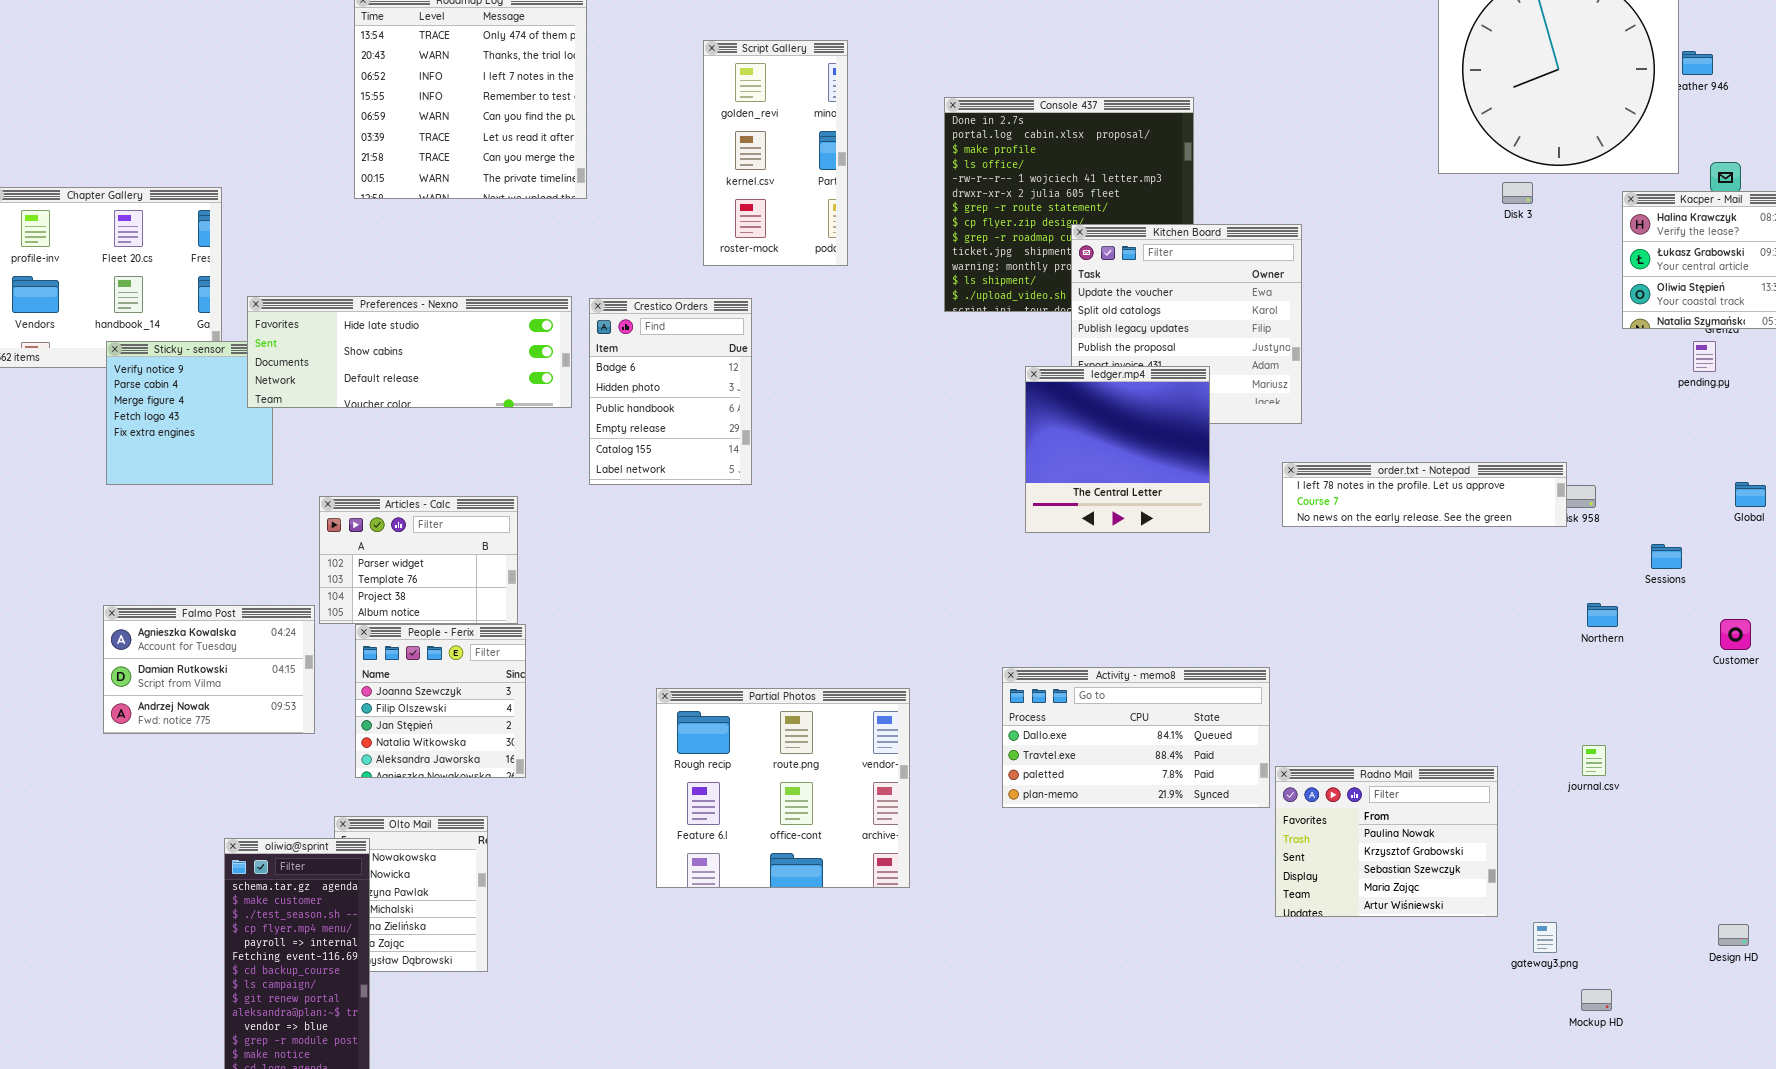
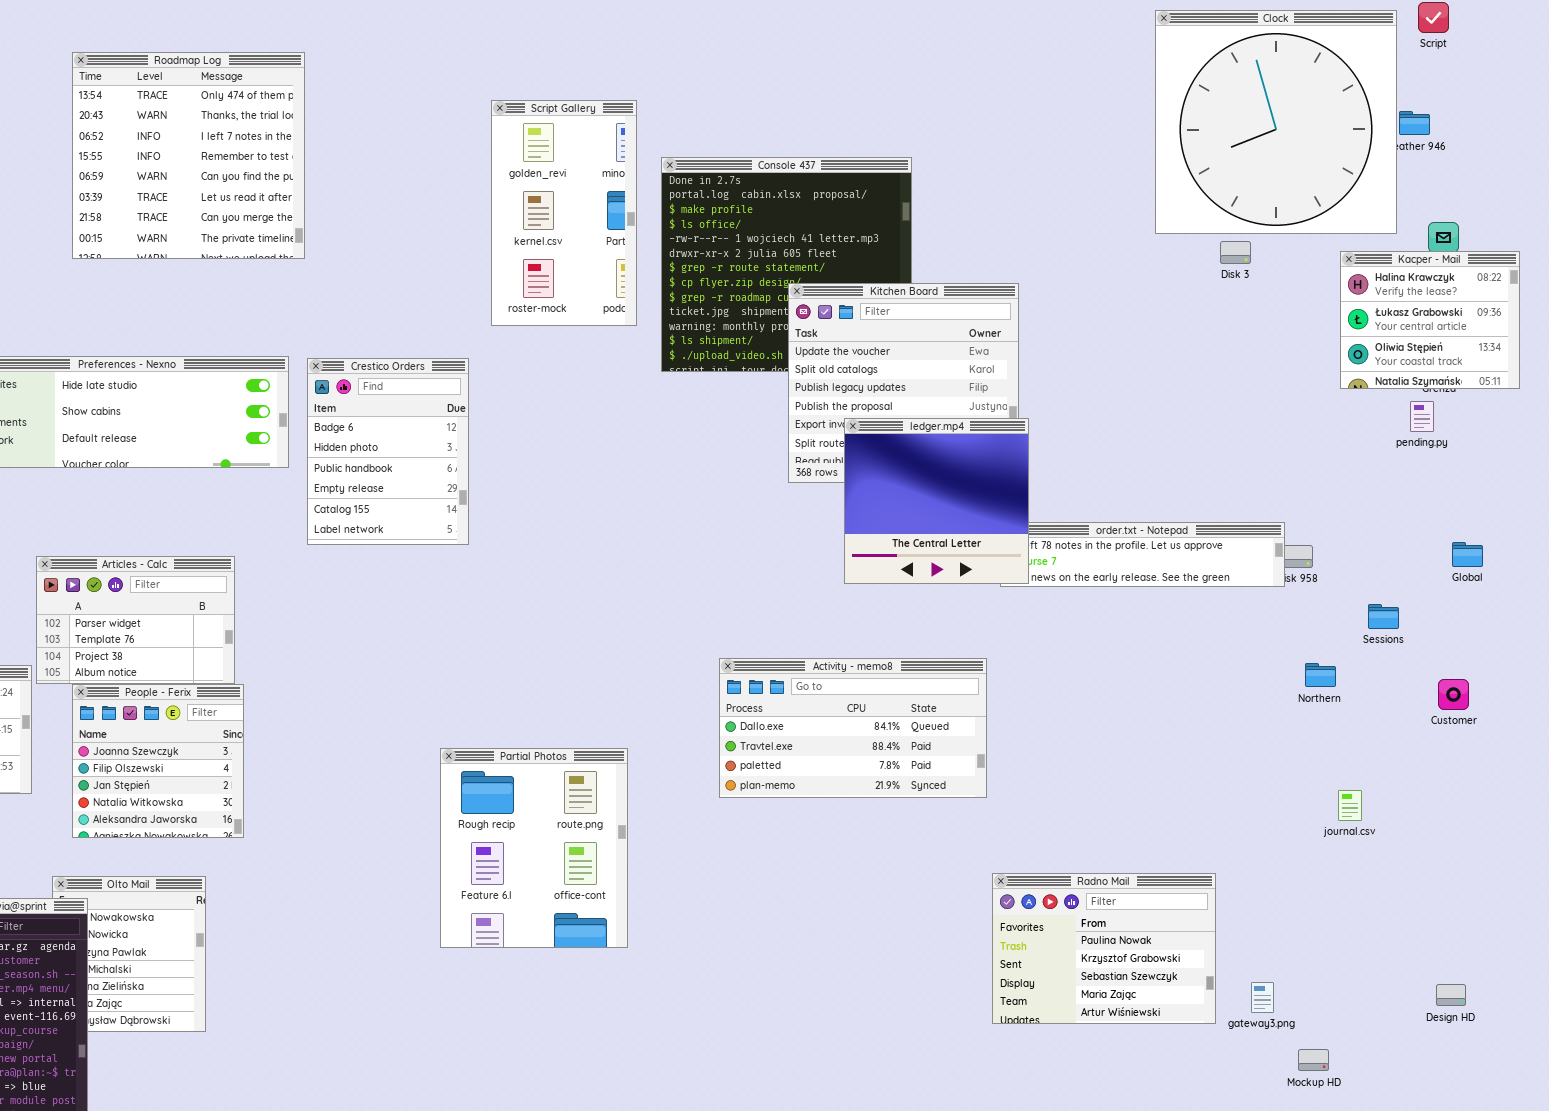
Script Gallery: [703,40,848,266] -> [491,100,637,326], moved
ledger.mp4: [1025,366,1210,533] -> [844,418,1029,584], moved
Activity - memo8: [1002,667,1270,808] -> [719,658,987,798], moved
Partial Photos: [656,688,910,888] -> [440,748,628,948], resized
journal.csv: [1582,745,1606,776] -> [1338,790,1362,821], moved
Radno Mail: [1275,766,1498,917] -> [992,873,1216,1024], moved

